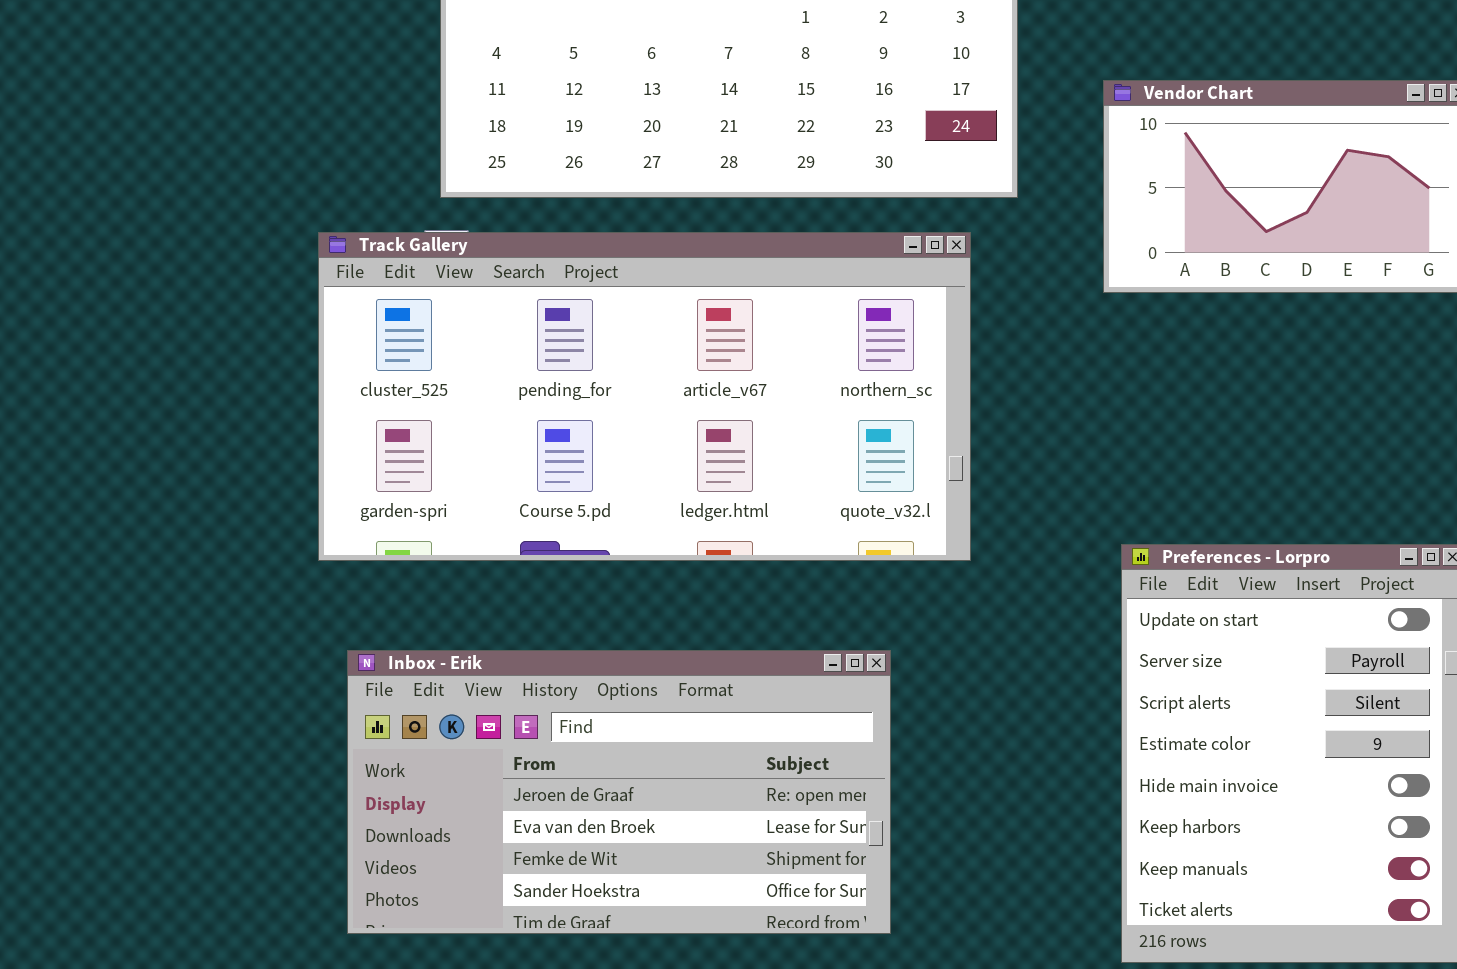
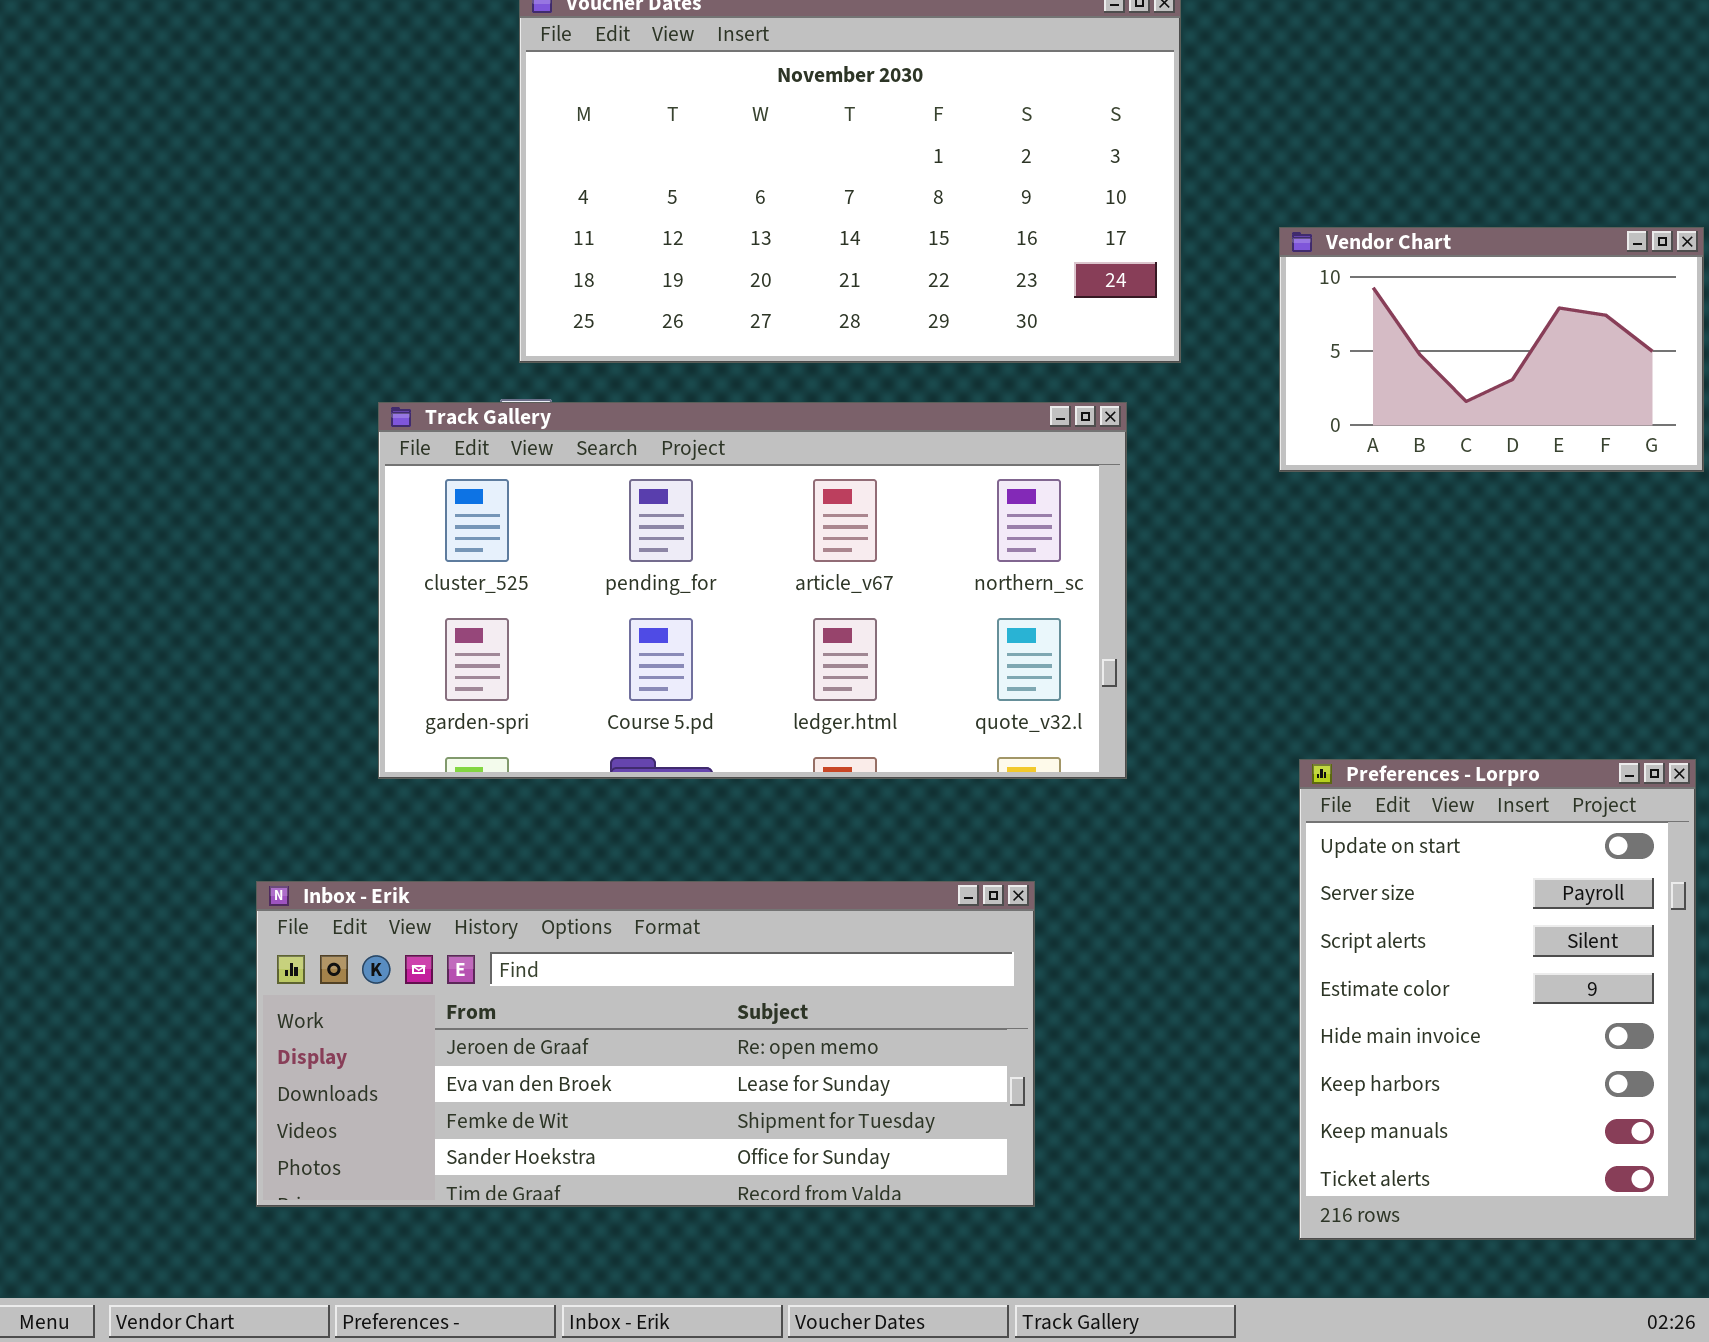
Inbox - Erik: [347,650,891,934] -> [256,881,1035,1207], resized

